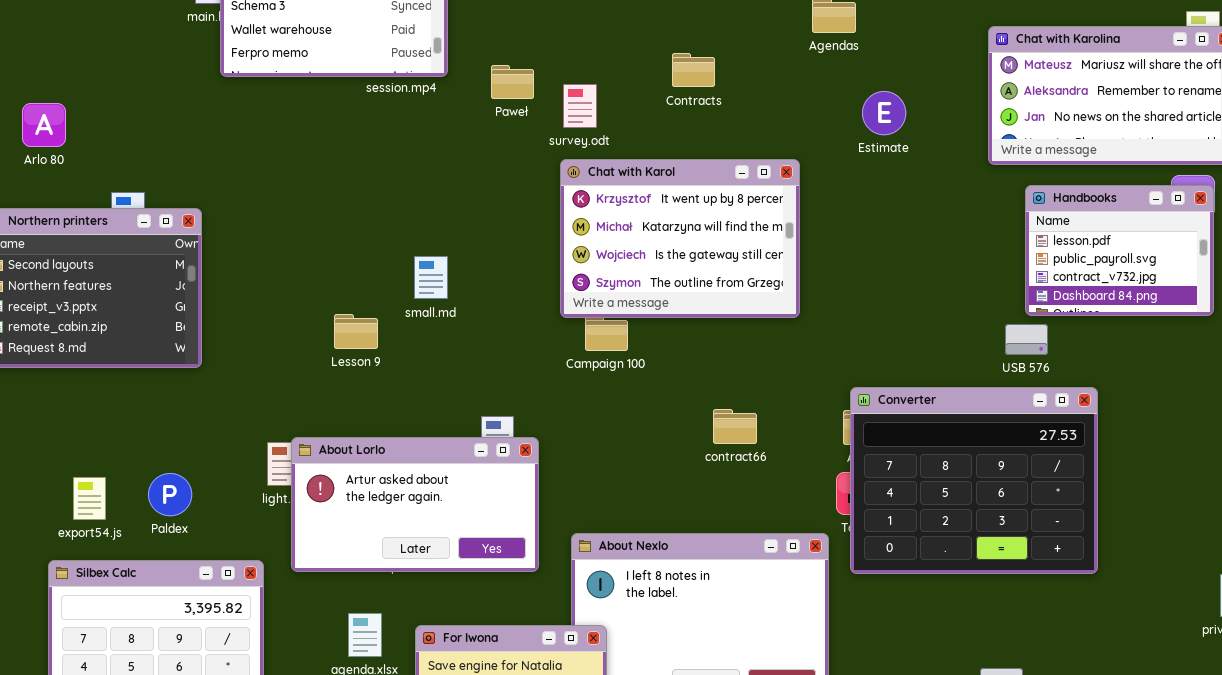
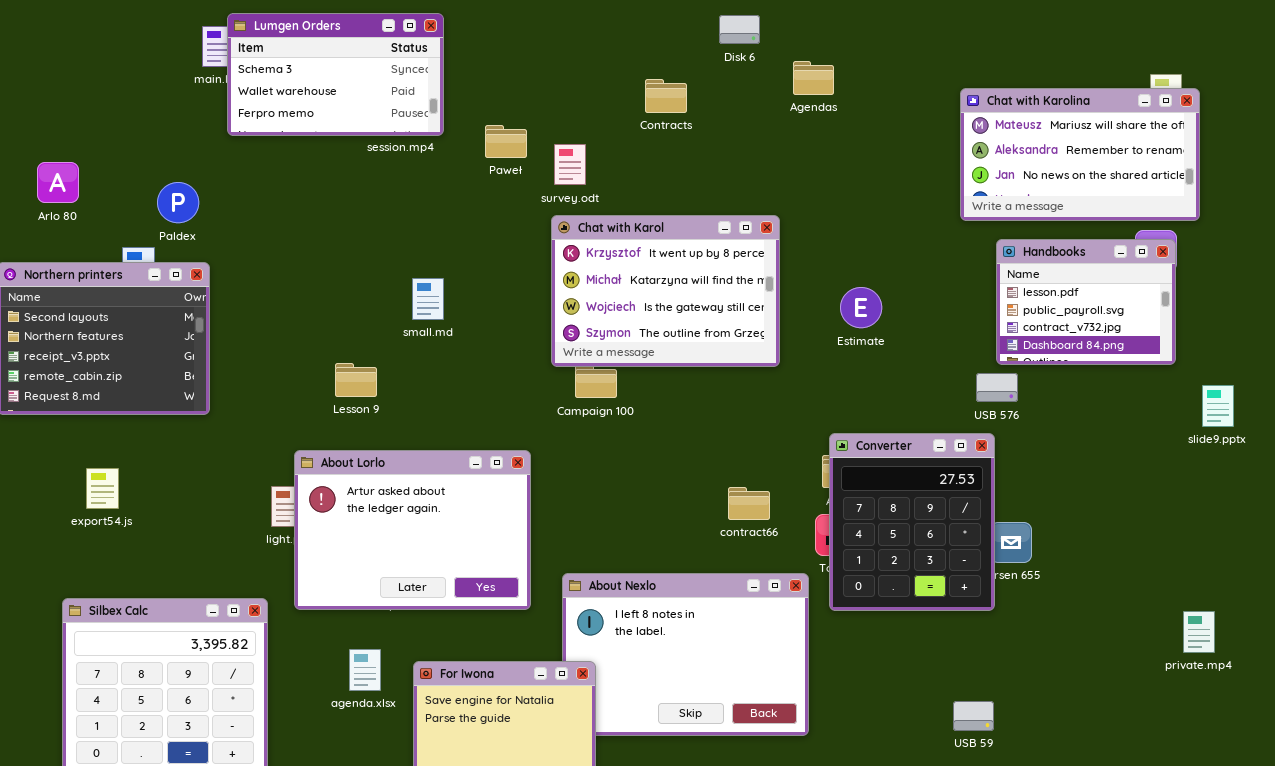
Contracts: [672,53,715,87] -> [645,79,687,113], moved
Estimate: [862,91,906,135] -> [840,287,882,328], moved
small.md: [414,256,448,299] -> [412,278,444,320], moved
Converter: [850,387,1098,574] -> [829,433,995,611], resized
contract66: [713,409,757,444] -> [728,487,770,520], moved
About Lorlo: [291,437,539,572] -> [294,450,531,610], resized
Paldex: [148,473,192,516] -> [157,182,199,223], moved
export54.js: [73,477,106,520] -> [86,468,119,509], moved

